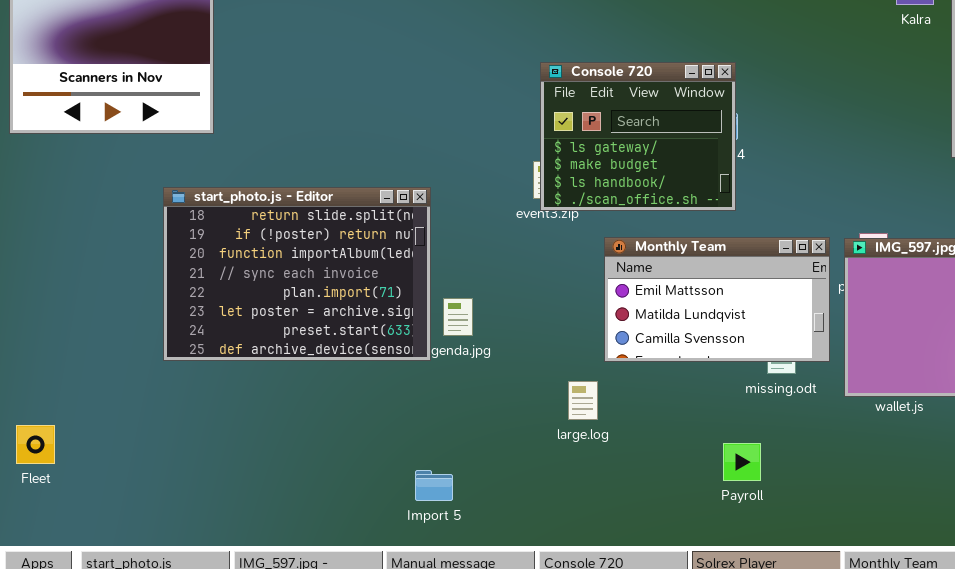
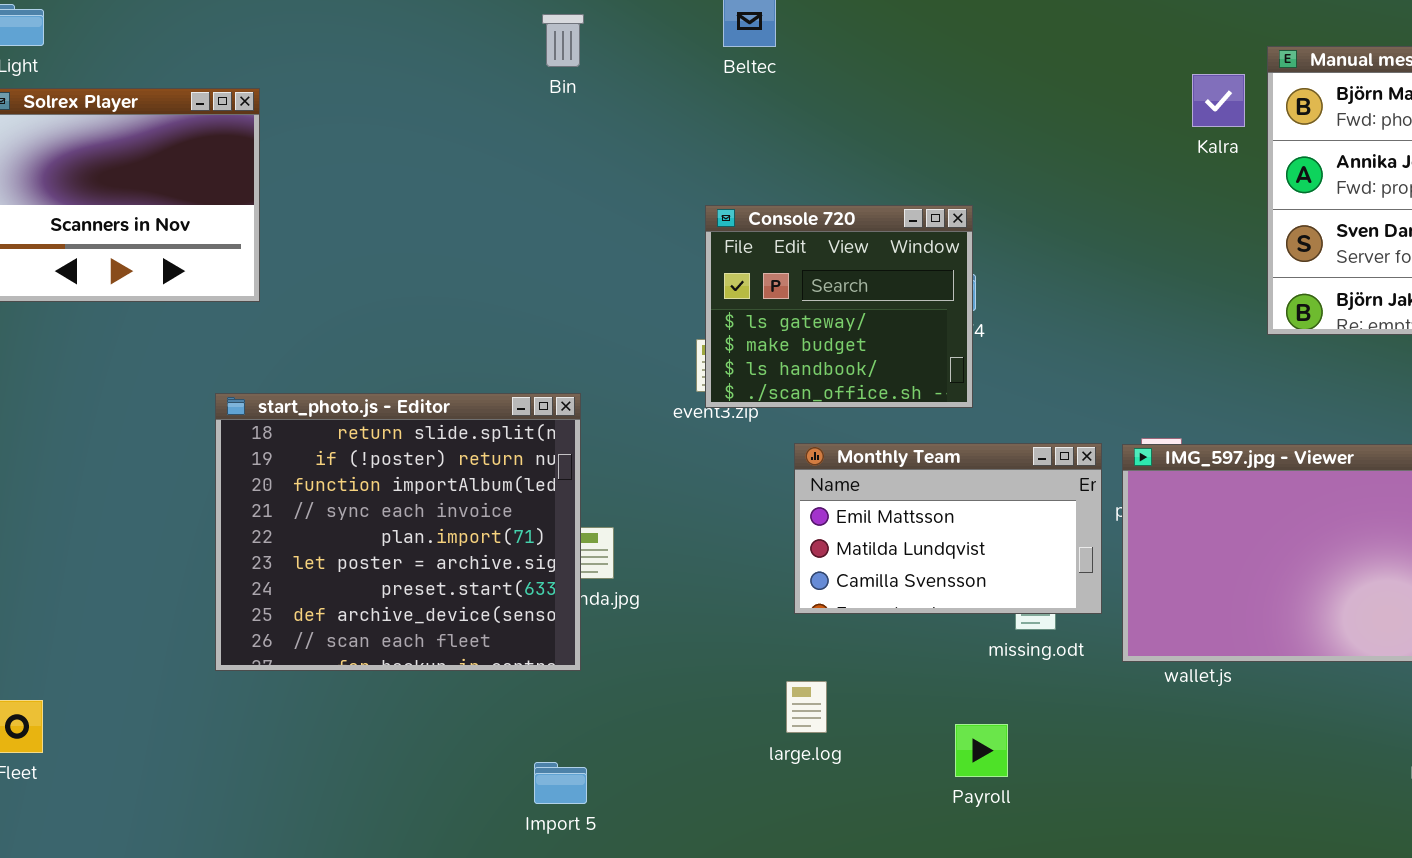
start_photo.js - Editor: [163,187,431,361] -> [215,393,581,671], moved, resized
large.log: [568,381,598,420] -> [786,681,827,733], moved

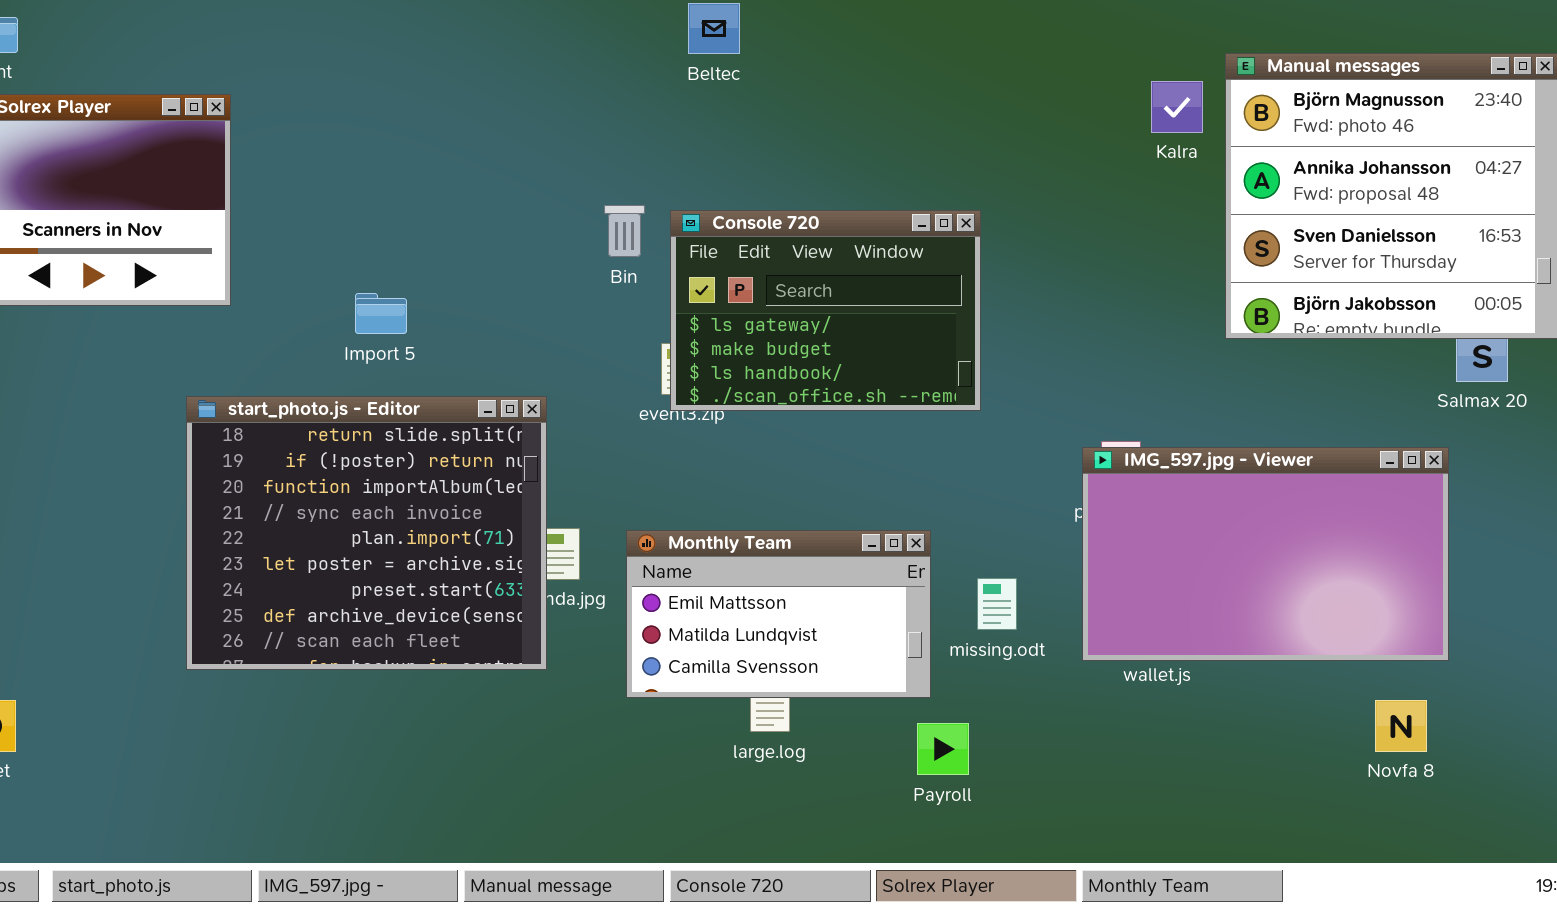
Bin: [542,14,584,67] -> [604,205,645,257], moved
Console 720: [705,205,973,408] -> [670,210,981,411], resized
Monthly Team: [794,443,1102,614] -> [626,530,931,698], moved
Import 5: [534,762,587,804] -> [355,293,407,334], moved

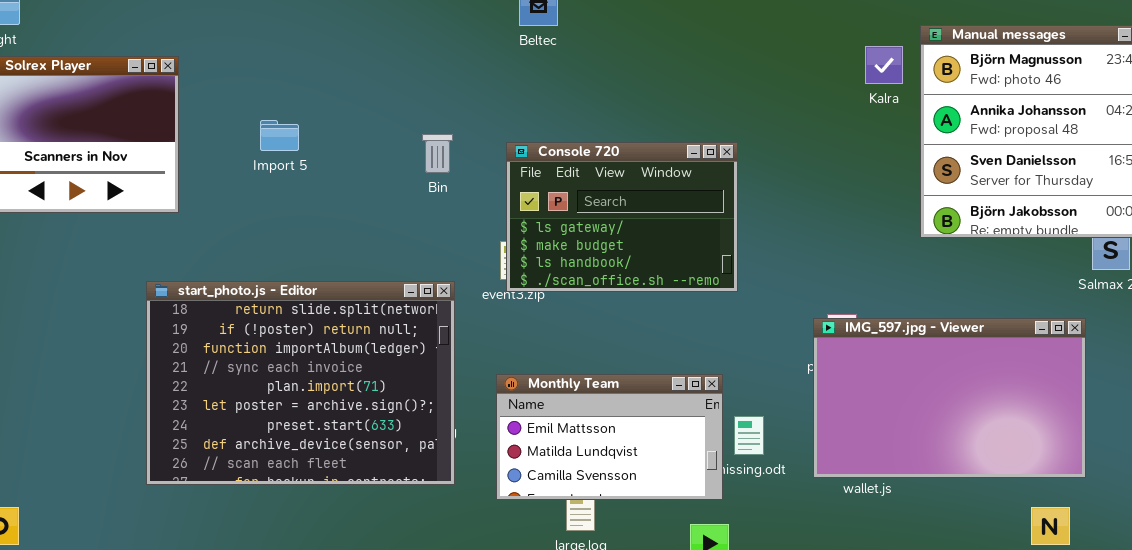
Bin: [604,205,645,257] -> [422,134,453,173], moved
Import 5: [355,293,407,334] -> [260,120,299,151], moved
start_photo.js - Editor: [186,396,547,670] -> [146,281,455,485], resized
Monthly Team: [626,530,931,698] -> [496,374,723,500], moved

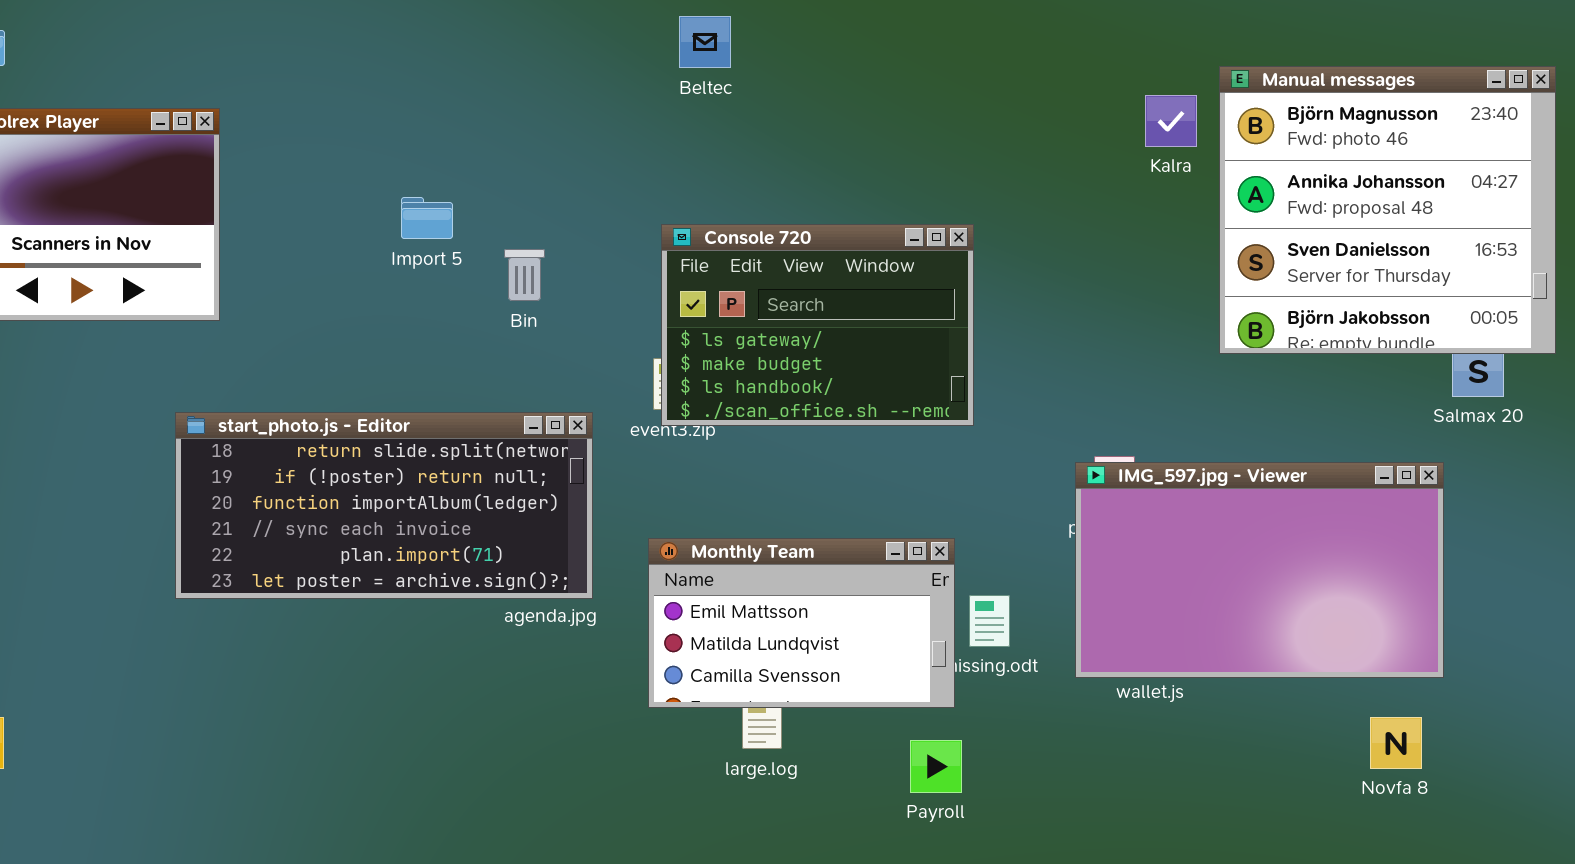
Import 5: [260,120,299,151] -> [401,197,453,239], moved
Bin: [422,134,453,173] -> [504,249,545,301], moved
start_photo.js - Editor: [146,281,455,485] -> [175,412,593,599], resized

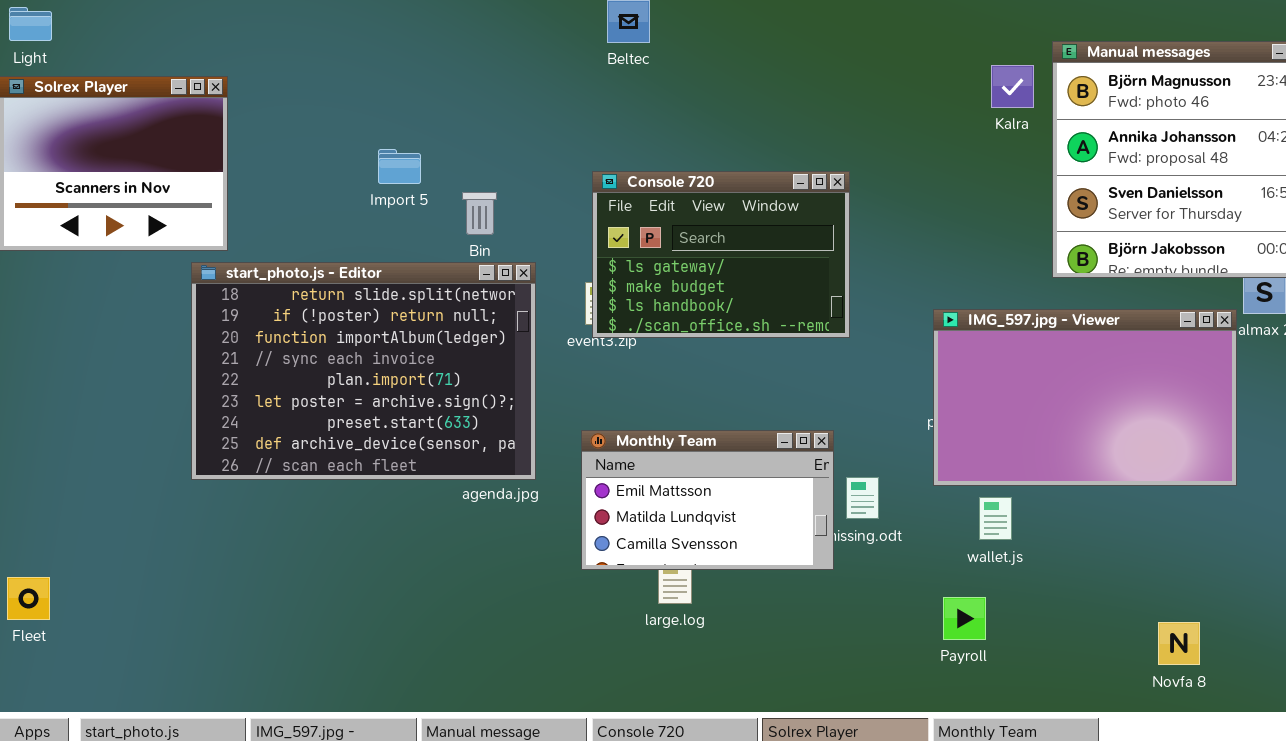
start_photo.js - Editor: [175,412,593,599] -> [191,262,536,480], resized
IMG_597.jpg - Viewer: [1075,462,1444,678] -> [933,309,1237,486], moved
Novfa 8: [1370,717,1422,769] -> [1158,622,1200,665], moved
Payroll: [910,740,962,793] -> [943,597,986,640], moved

